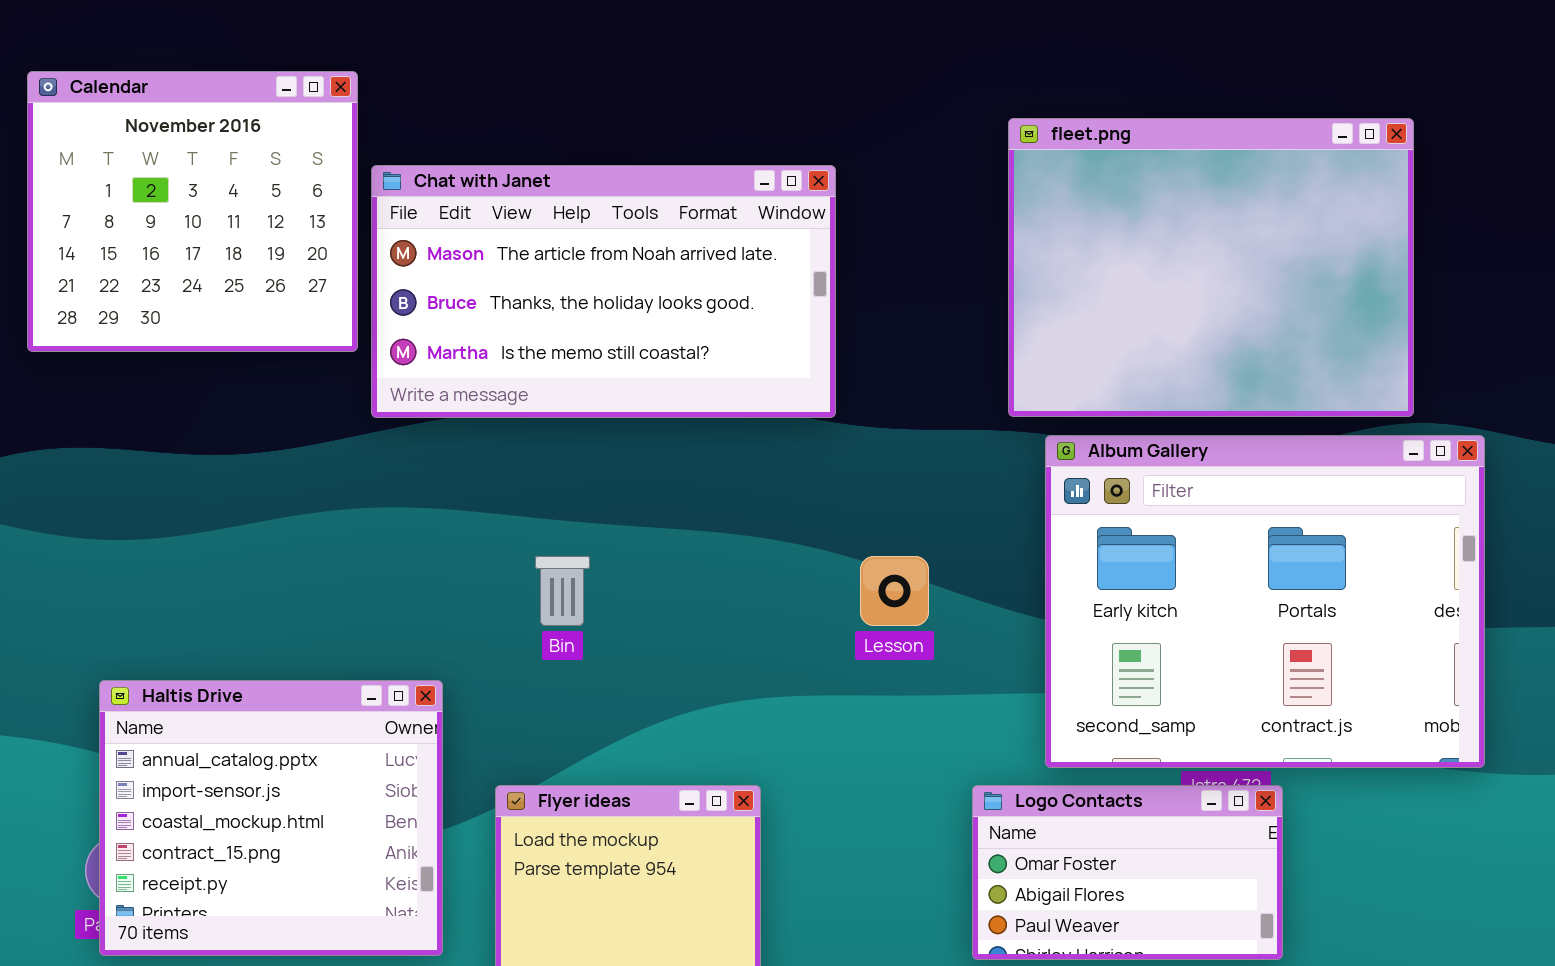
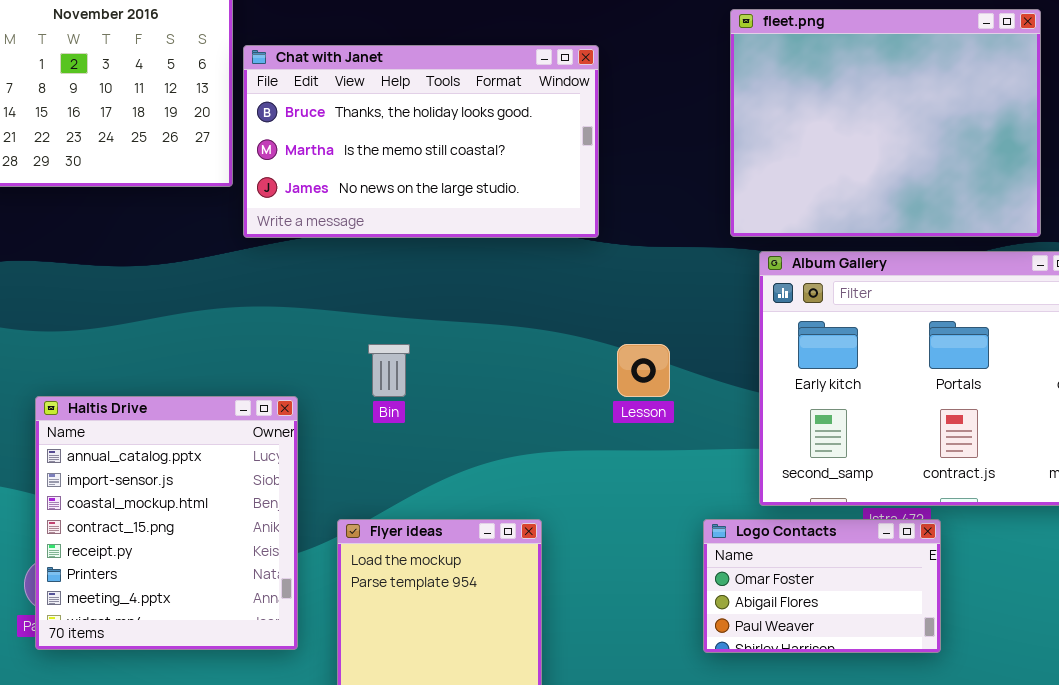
Chat with Janet: [371,165,836,418] -> [243,45,599,238], scrolled down 1 row
Haltis Drive: [99,680,443,956] -> [35,396,298,650], resized

